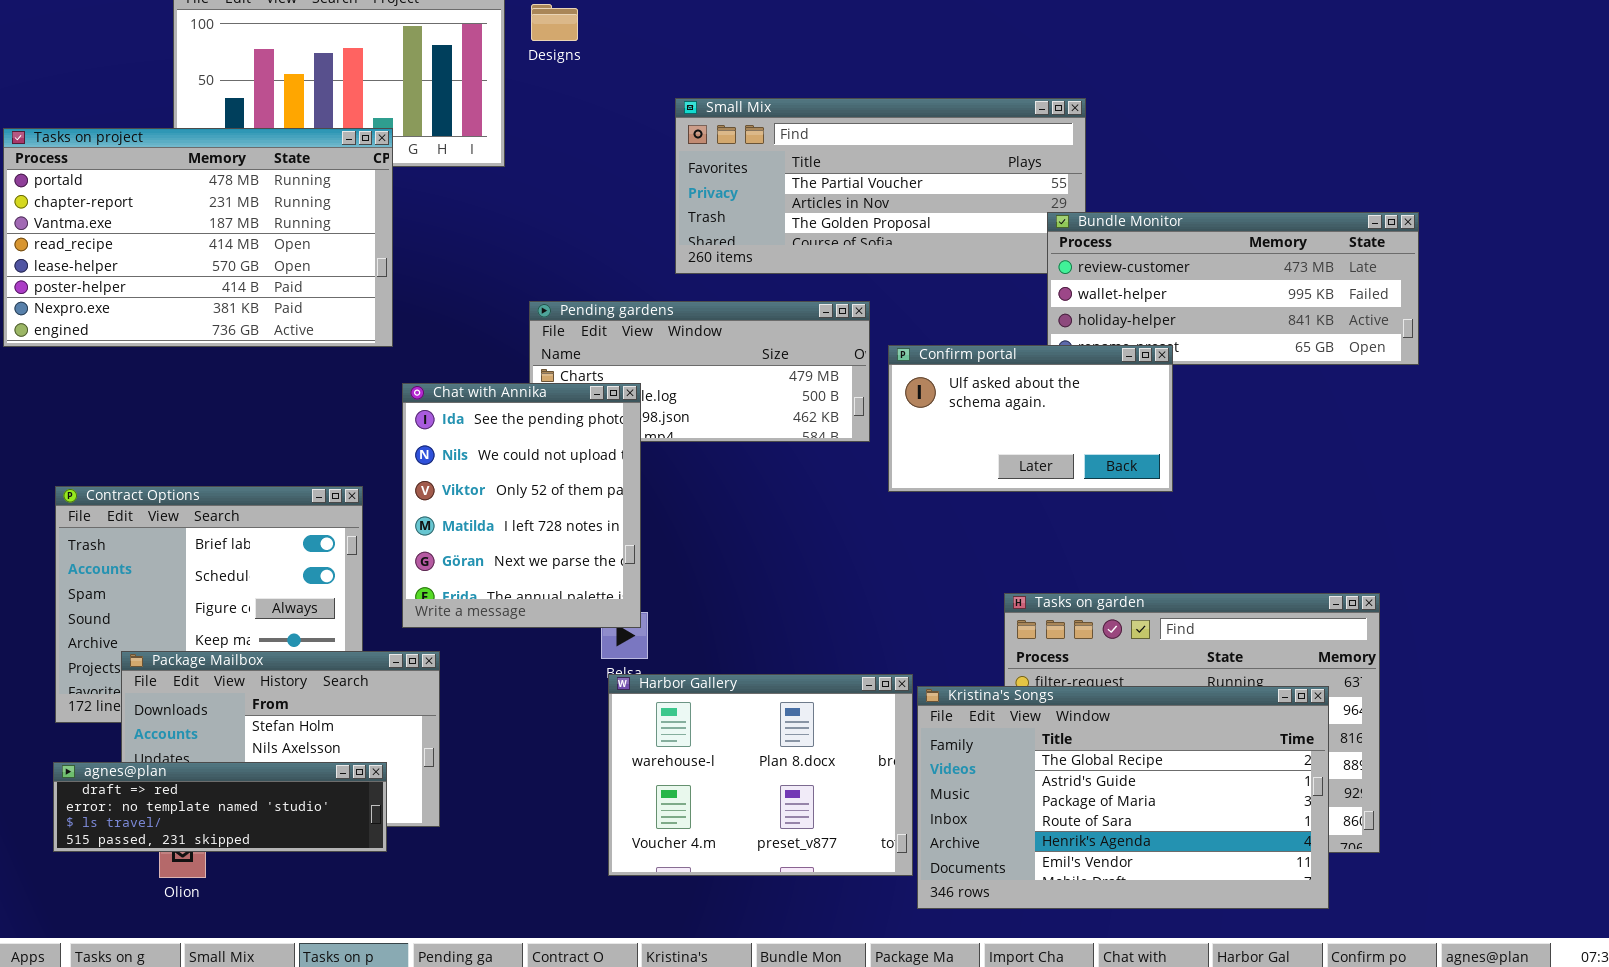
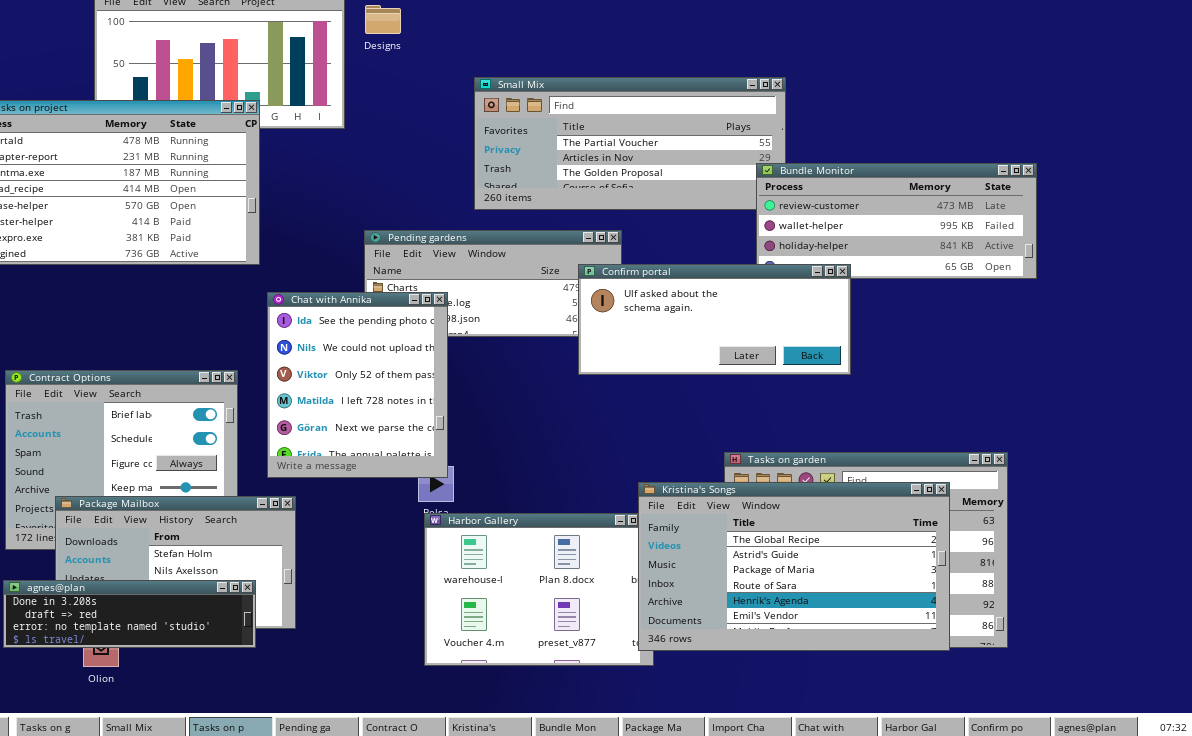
Confirm portal: [888,345,1173,492] -> [578,264,851,375], resized
Kristina's Songs: [917,686,1329,909] -> [638,482,950,651], moved
agnes@plan: [53,762,387,852] -> [3,580,256,648], scrolled up 1 row

